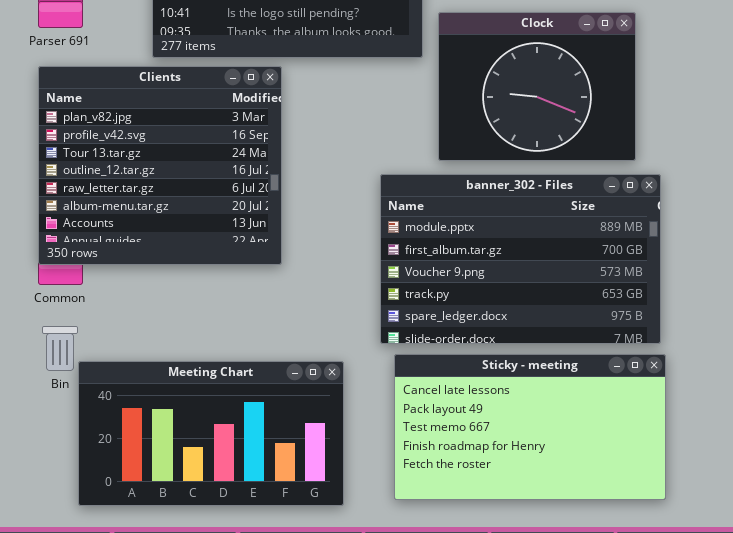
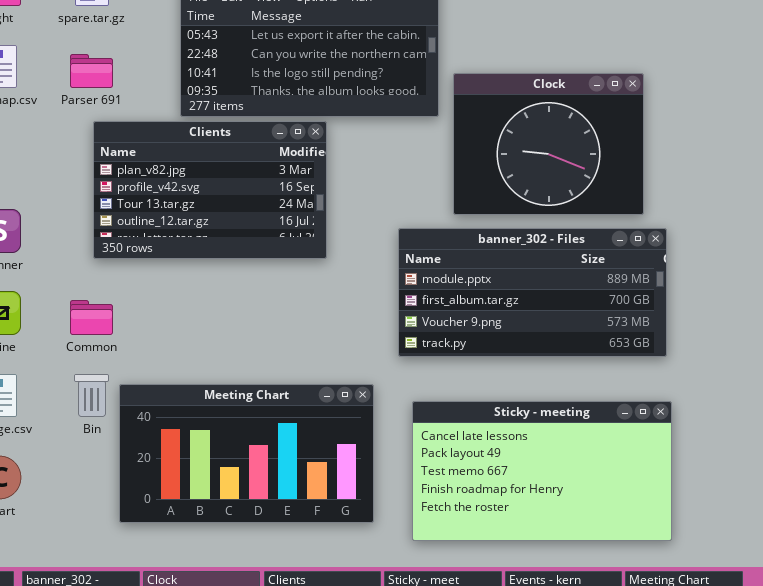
Clients: [38,66,282,265] -> [93,121,327,259], moved, resized
banner_302 - Files: [380,174,661,344] -> [398,228,667,357], resized
Meeting Chart: [78,361,344,506] -> [119,384,374,523], moved

